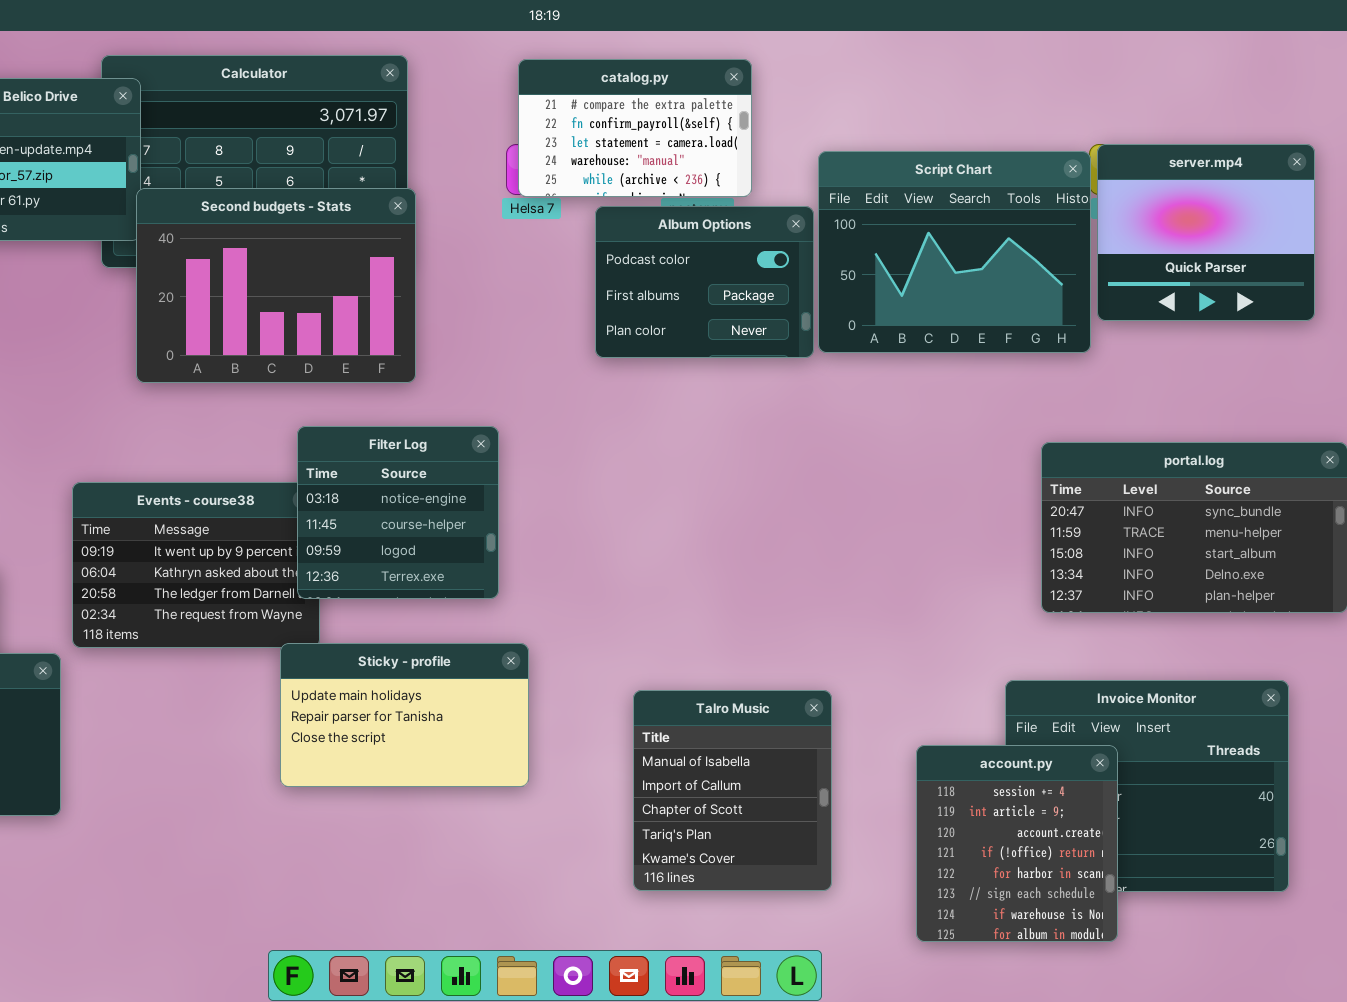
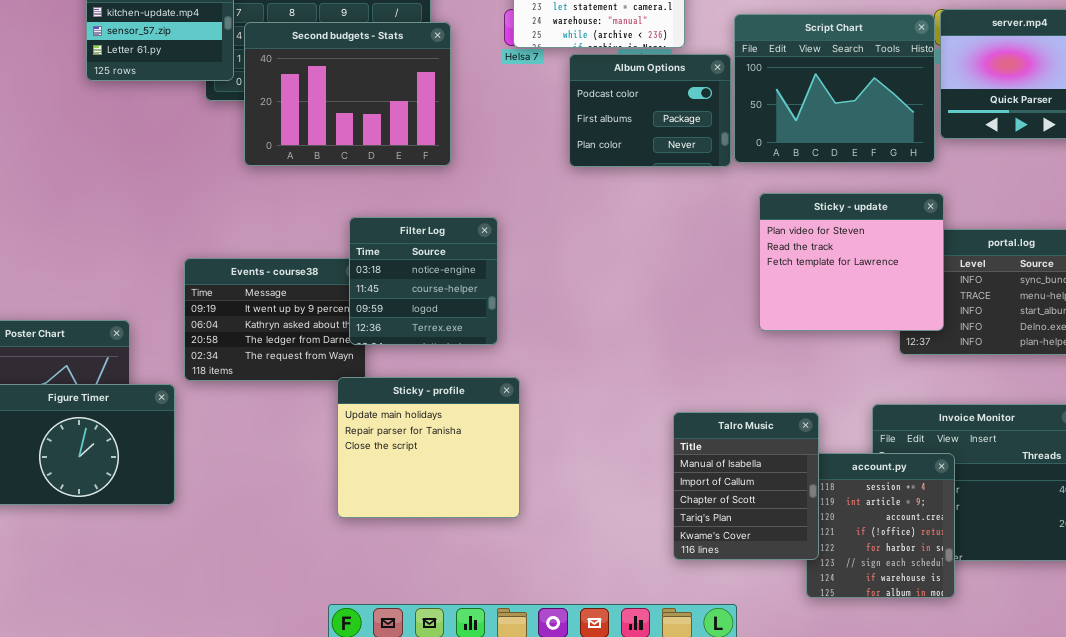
Second budgets - Stats: [136,188,416,383] -> [244,22,451,166], moved
Sticky - update: none -> [759,193,944,331], opened
Sticky - profile: [280,643,529,787] -> [337,377,520,518], resized
Talro Music: [633,690,832,891] -> [673,412,819,560], moved

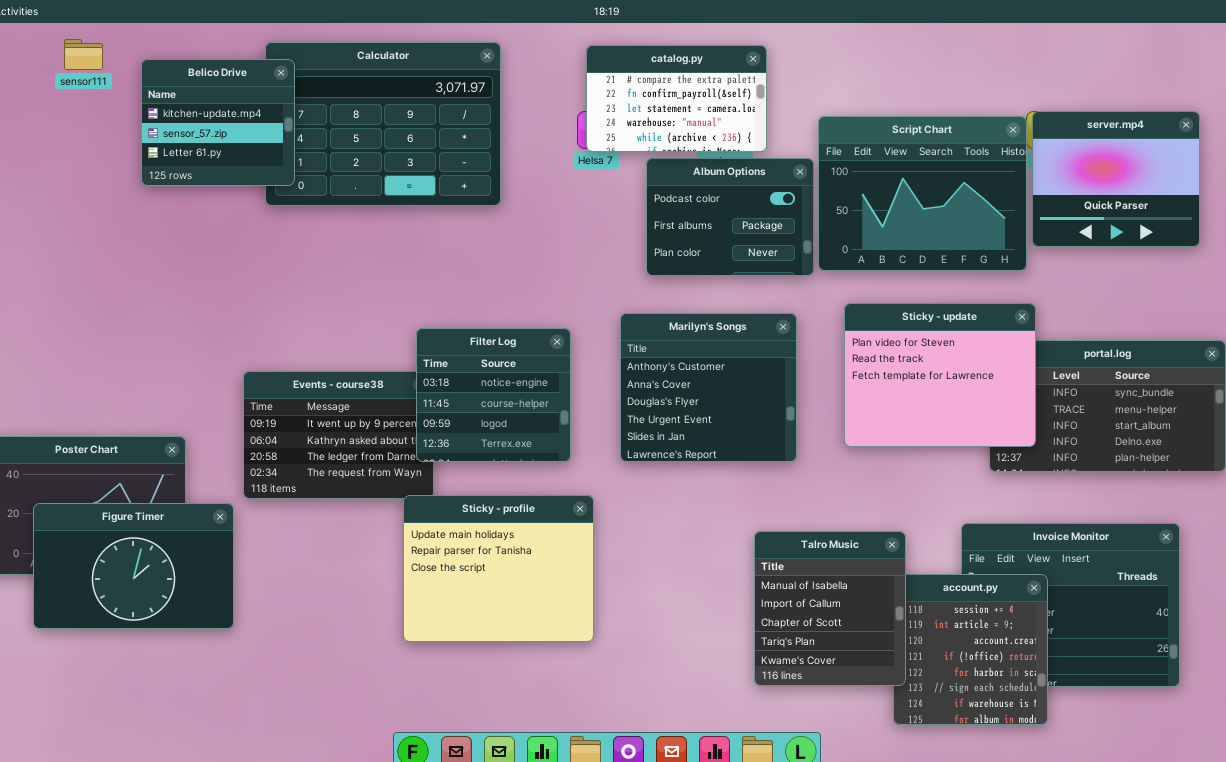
Second budgets - Stats: [244,22,451,166] -> none, closed
Marilyn's Songs: none -> [620,313,797,462], opened

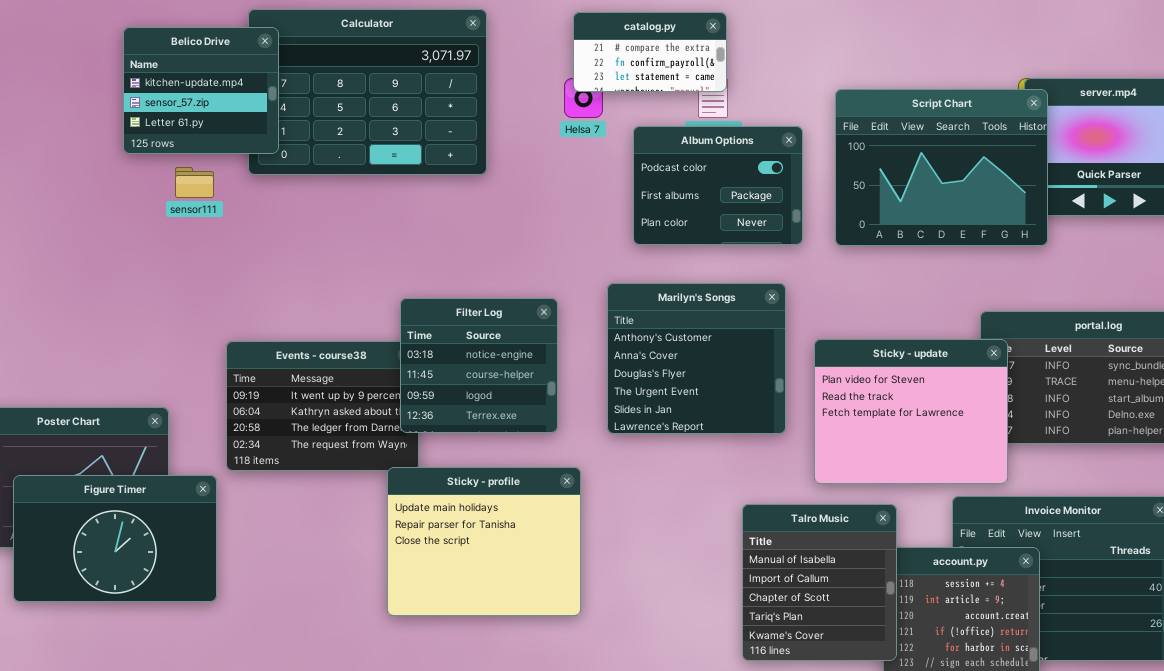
sensor111: [64,39,103,70] -> [175,167,214,198], moved
catalog.py: [586,45,767,152] -> [573,12,727,92], resized
Script Chart: [818,116,1027,271] -> [835,89,1048,246], moved
Sticky - update: [844,303,1036,447] -> [814,339,1008,484], moved

